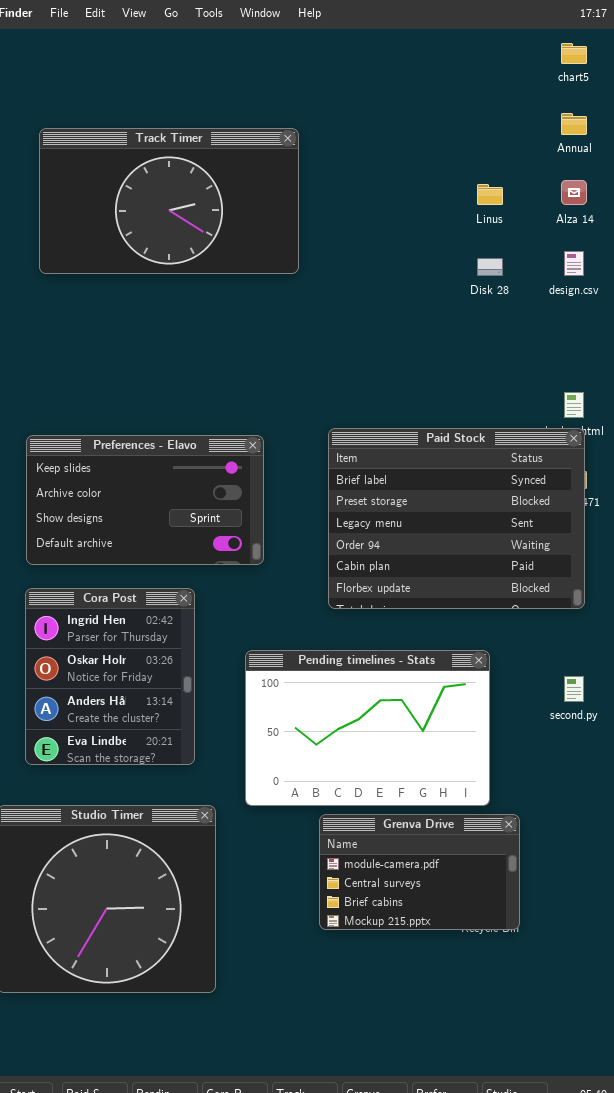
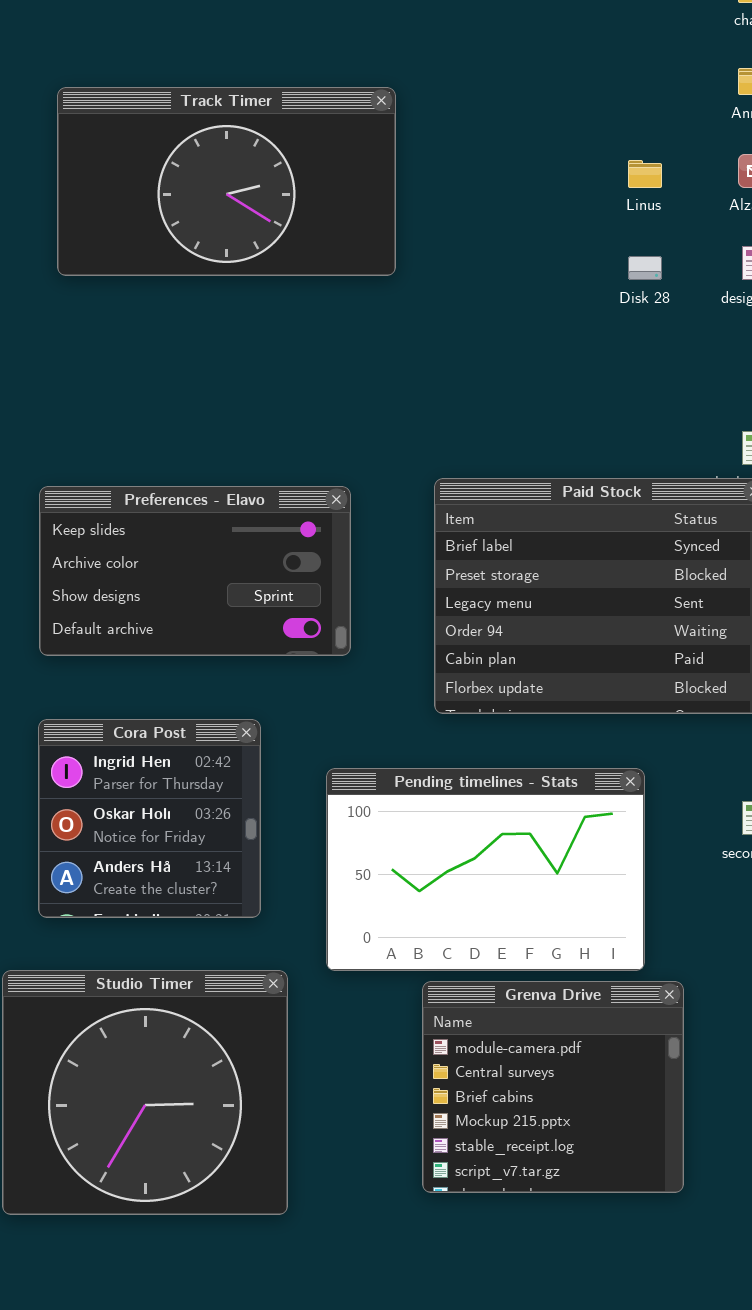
Cora Post: [25,588,195,765] -> [38,719,261,918], resized
Grenva Drive: [319,814,520,930] -> [422,981,684,1193], resized

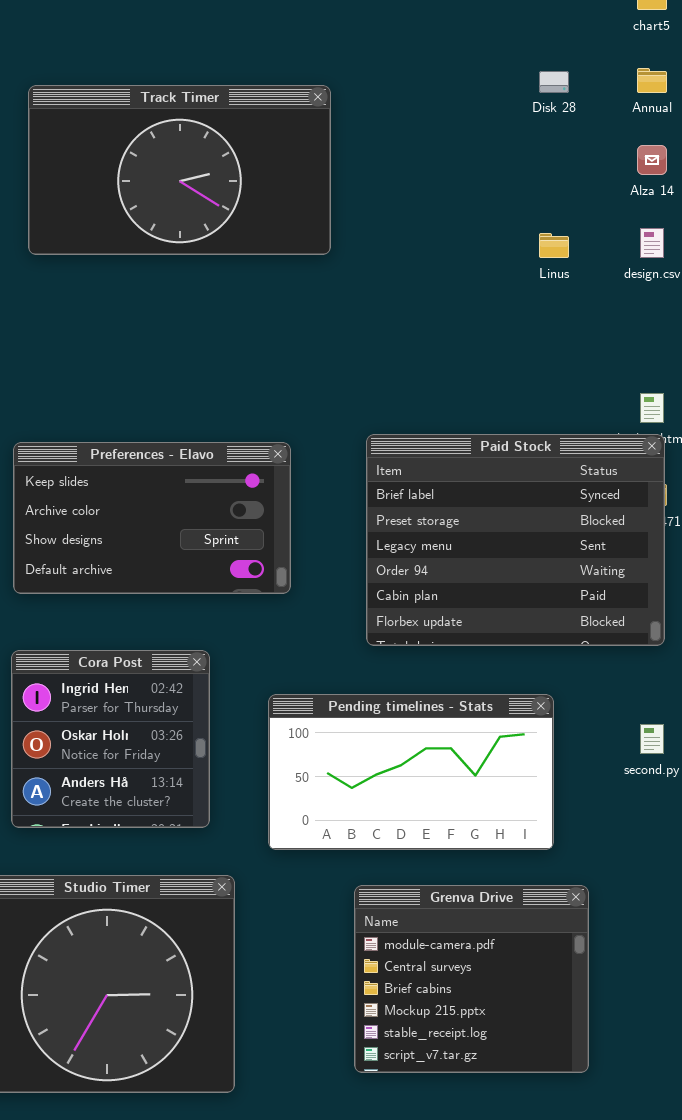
Linus: [628,160,662,188] -> [539,233,569,258], moved
Disk 28: [628,256,662,280] -> [539,71,569,93], moved
Pending timelines - Stats: [326,768,645,971] -> [268,694,554,850], resized

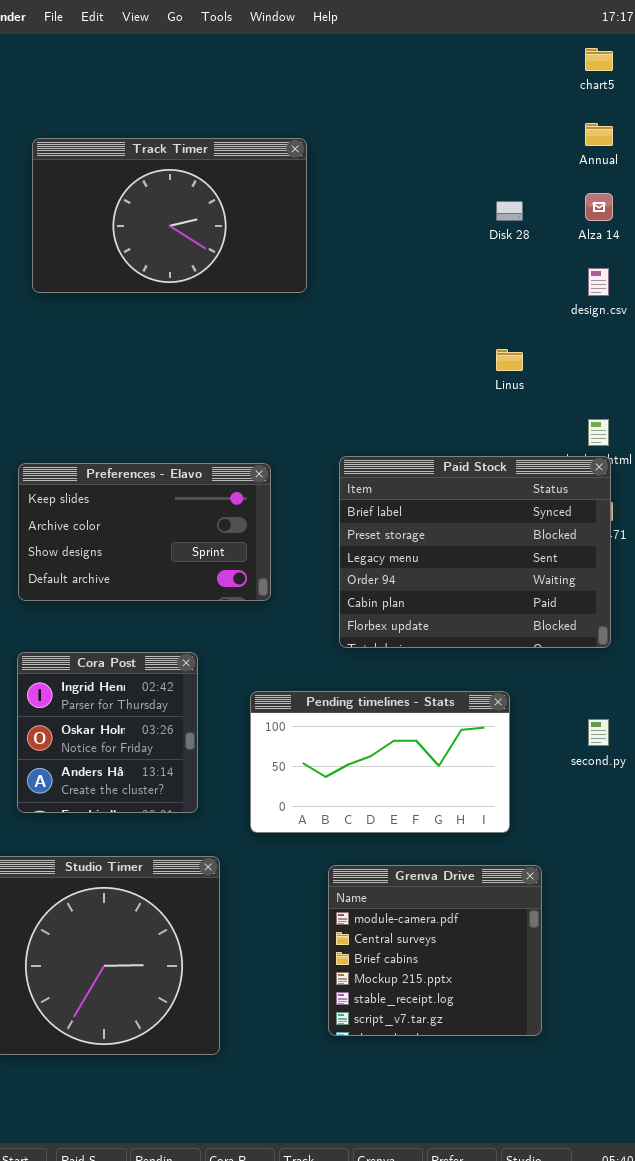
Disk 28: [539,71,569,93] -> [496,201,523,221], moved
Linus: [539,233,569,258] -> [496,349,523,371], moved

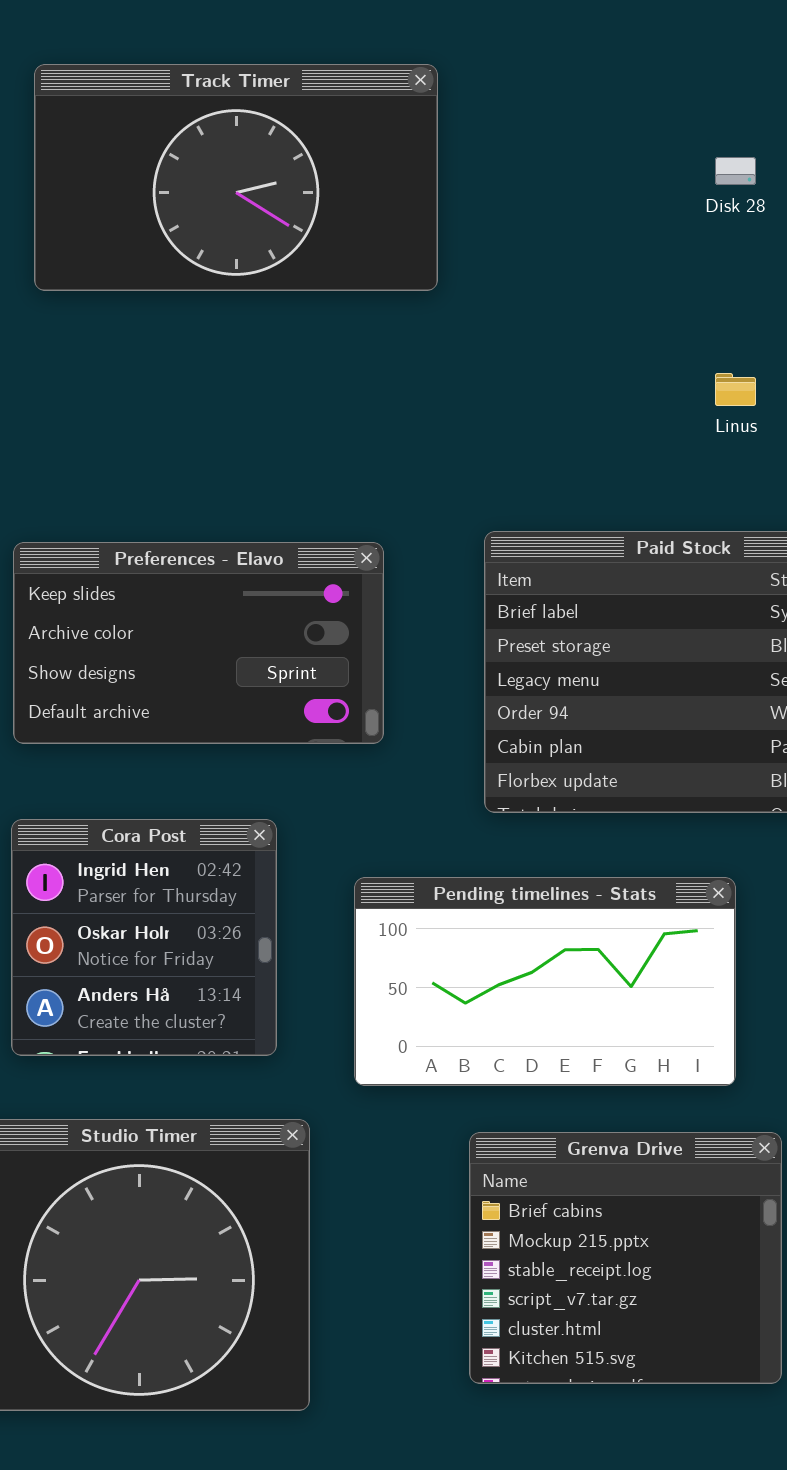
Grenva Drive: [328,865,542,1036] -> [469,1132,782,1384], scrolled down 2 rows

